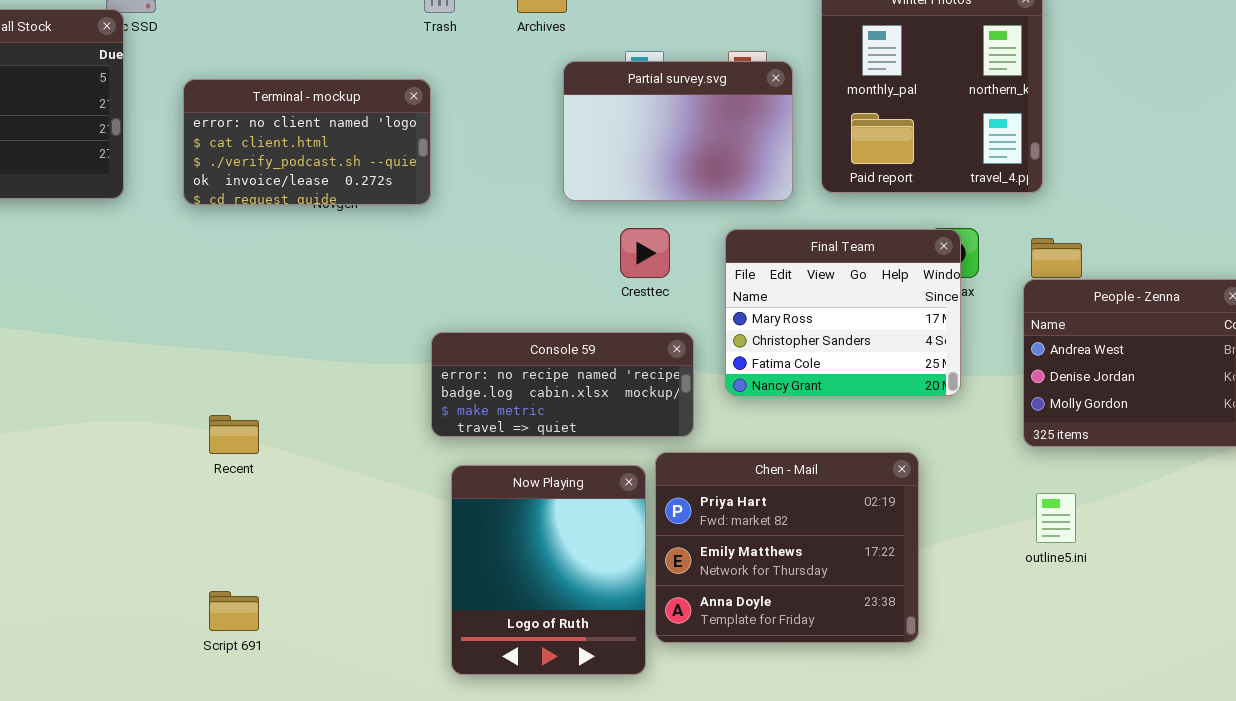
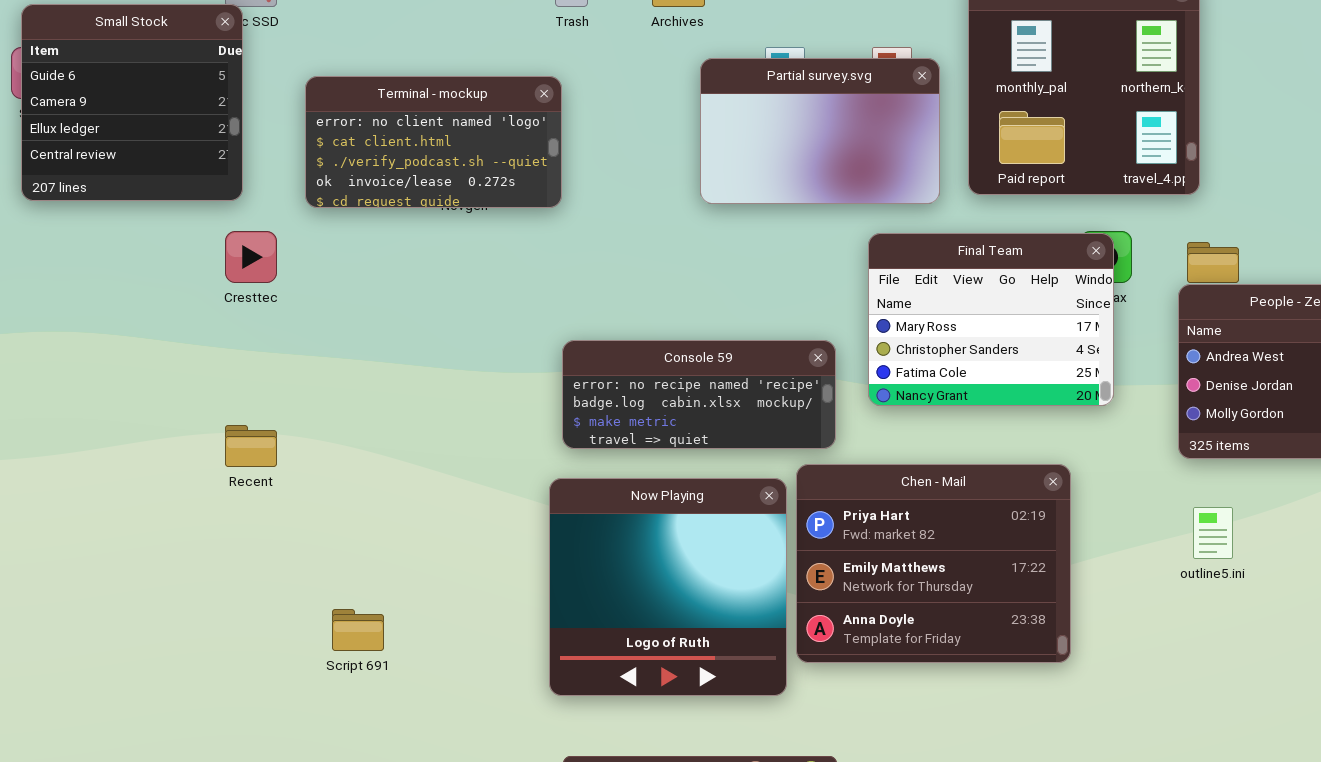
Cresttec: [620,228,670,278] -> [225,231,277,283], moved
Recent: [209,415,259,454] -> [225,425,277,467], moved
Now Playing: [451,465,646,675] -> [549,478,787,696], resized

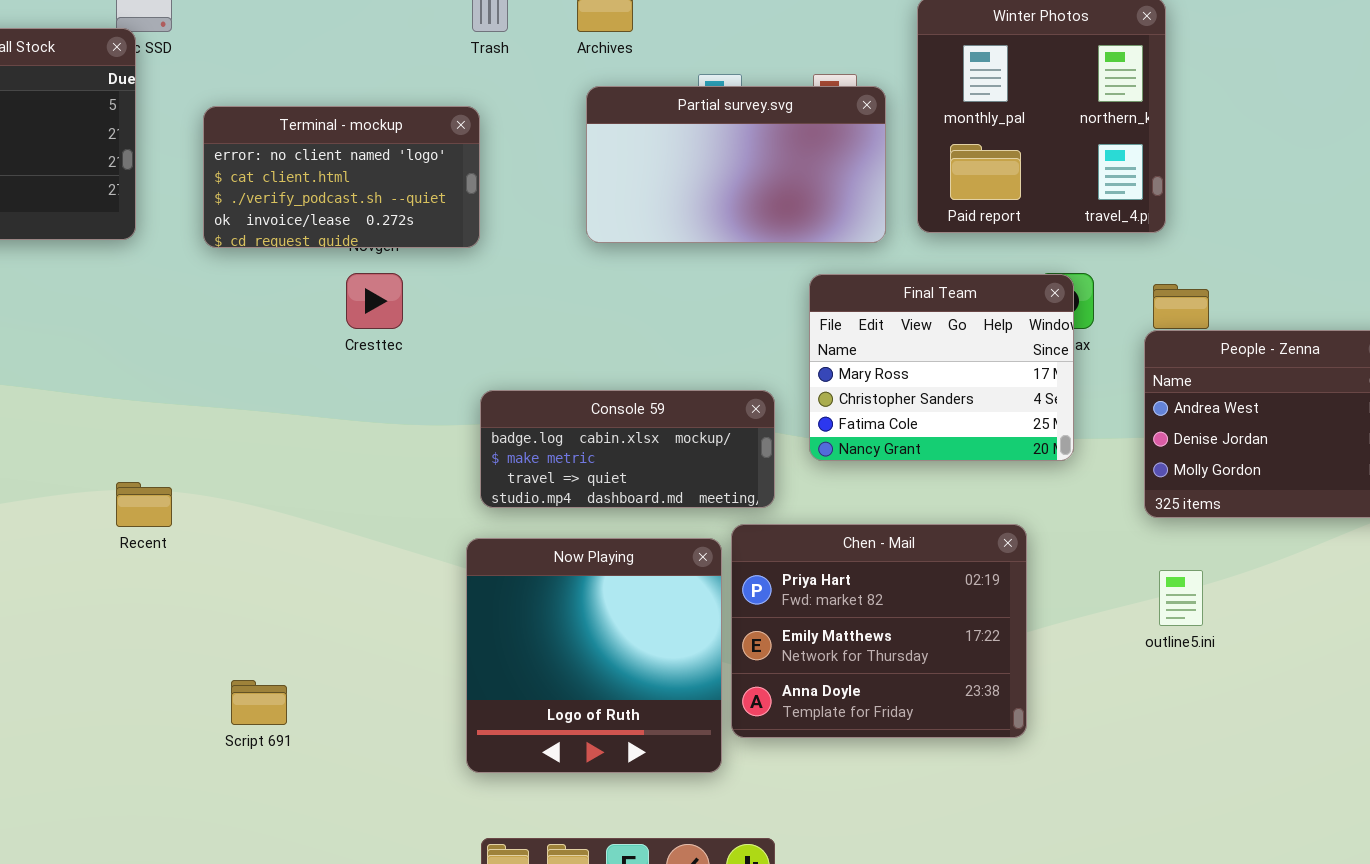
Partial survey.svg: [700,58,940,204] -> [586,86,886,243], resized
Cresttec: [225,231,277,283] -> [346,273,403,329], moved
Console 59: [562,340,836,449] -> [480,390,775,508], scrolled down 1 row

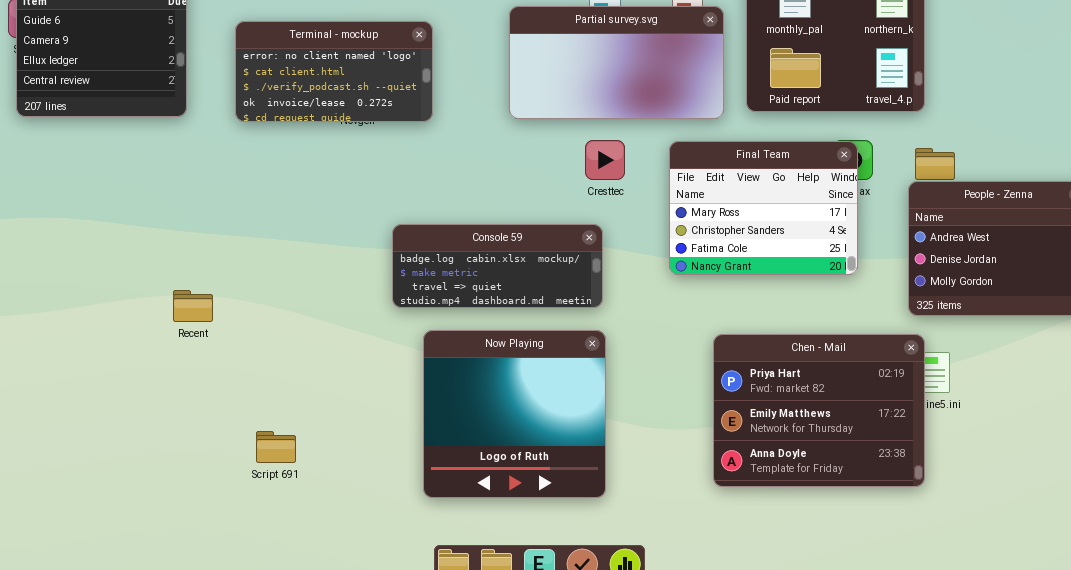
Cresttec: [346,273,403,329] -> [585,140,625,180], moved
Console 59: [480,390,775,508] -> [392,224,603,308], moved
Chen - Mail: [731,524,1027,738] -> [713,334,925,487], moved

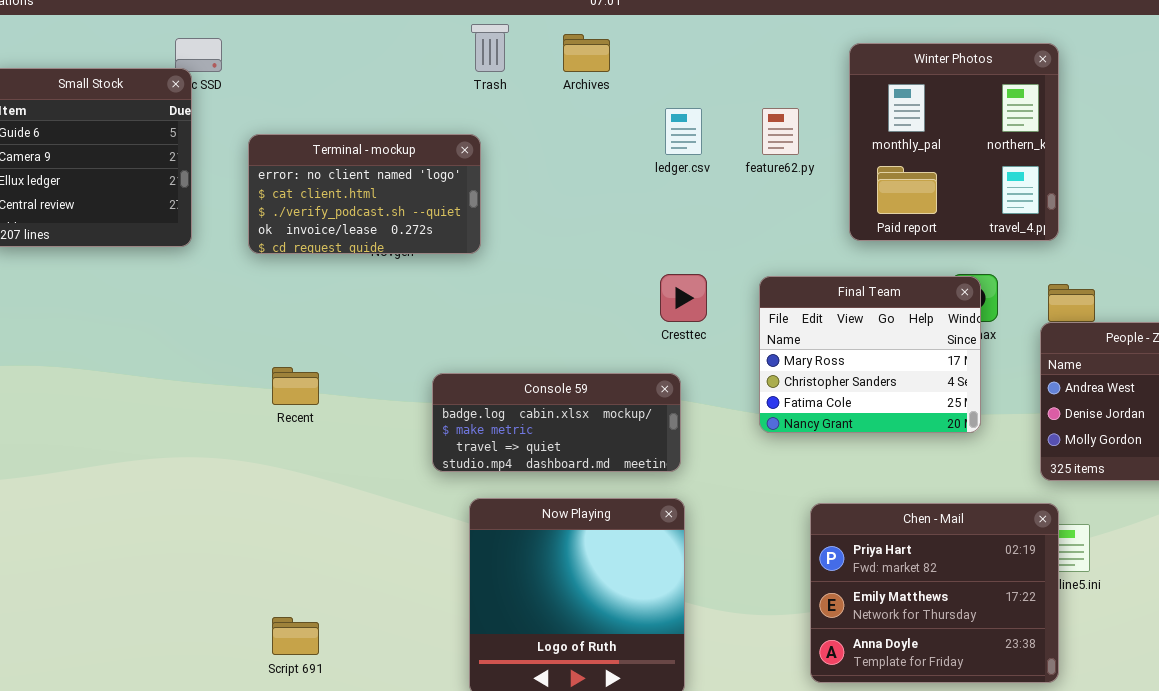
Partial survey.svg: [509,6,724,119] -> none, closed
Recent: [173,290,213,322] -> [272,367,319,405], moved

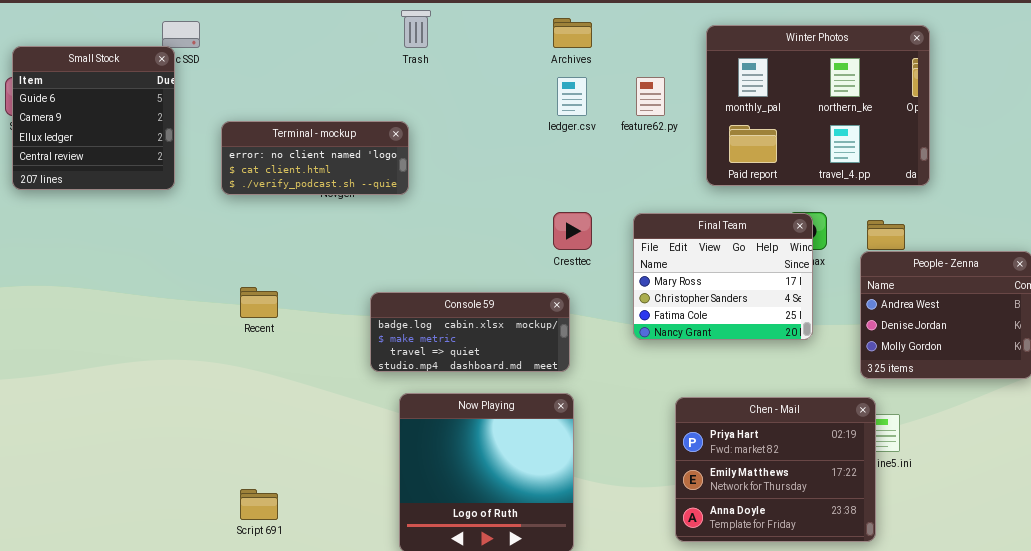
Archives: [563,34,610,72] -> [553,18,592,48], moved
Winter Photos: [849,43,1059,241] -> [706,25,930,186], resized
Terminal - mockup: [248,134,481,254] -> [221,121,409,195], resized

